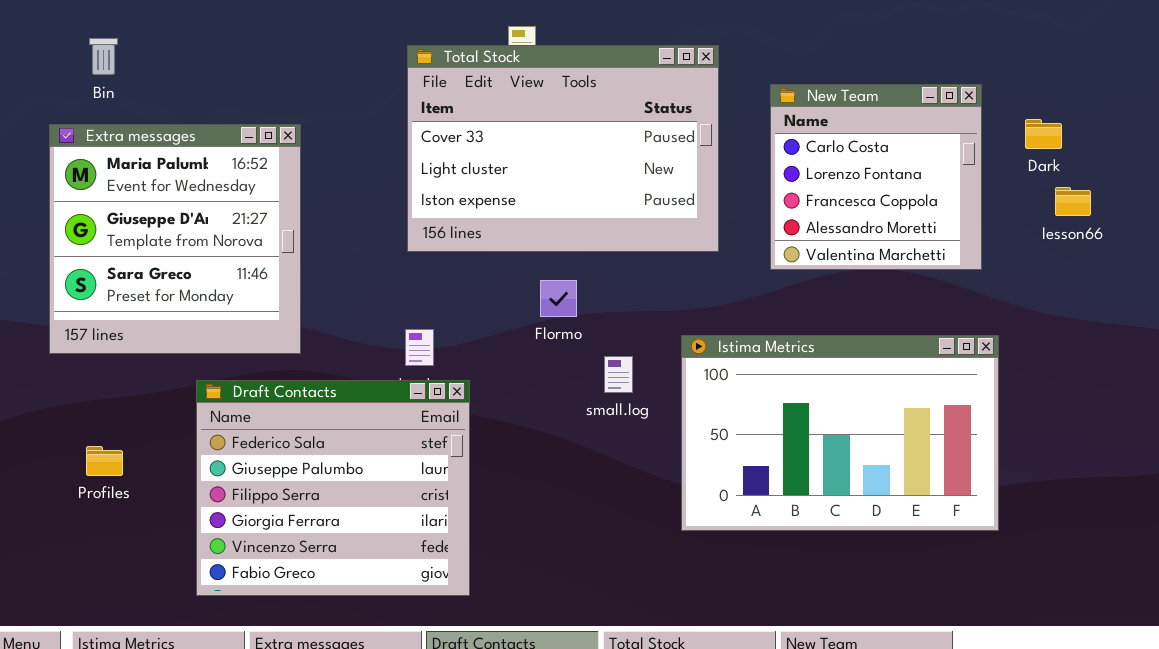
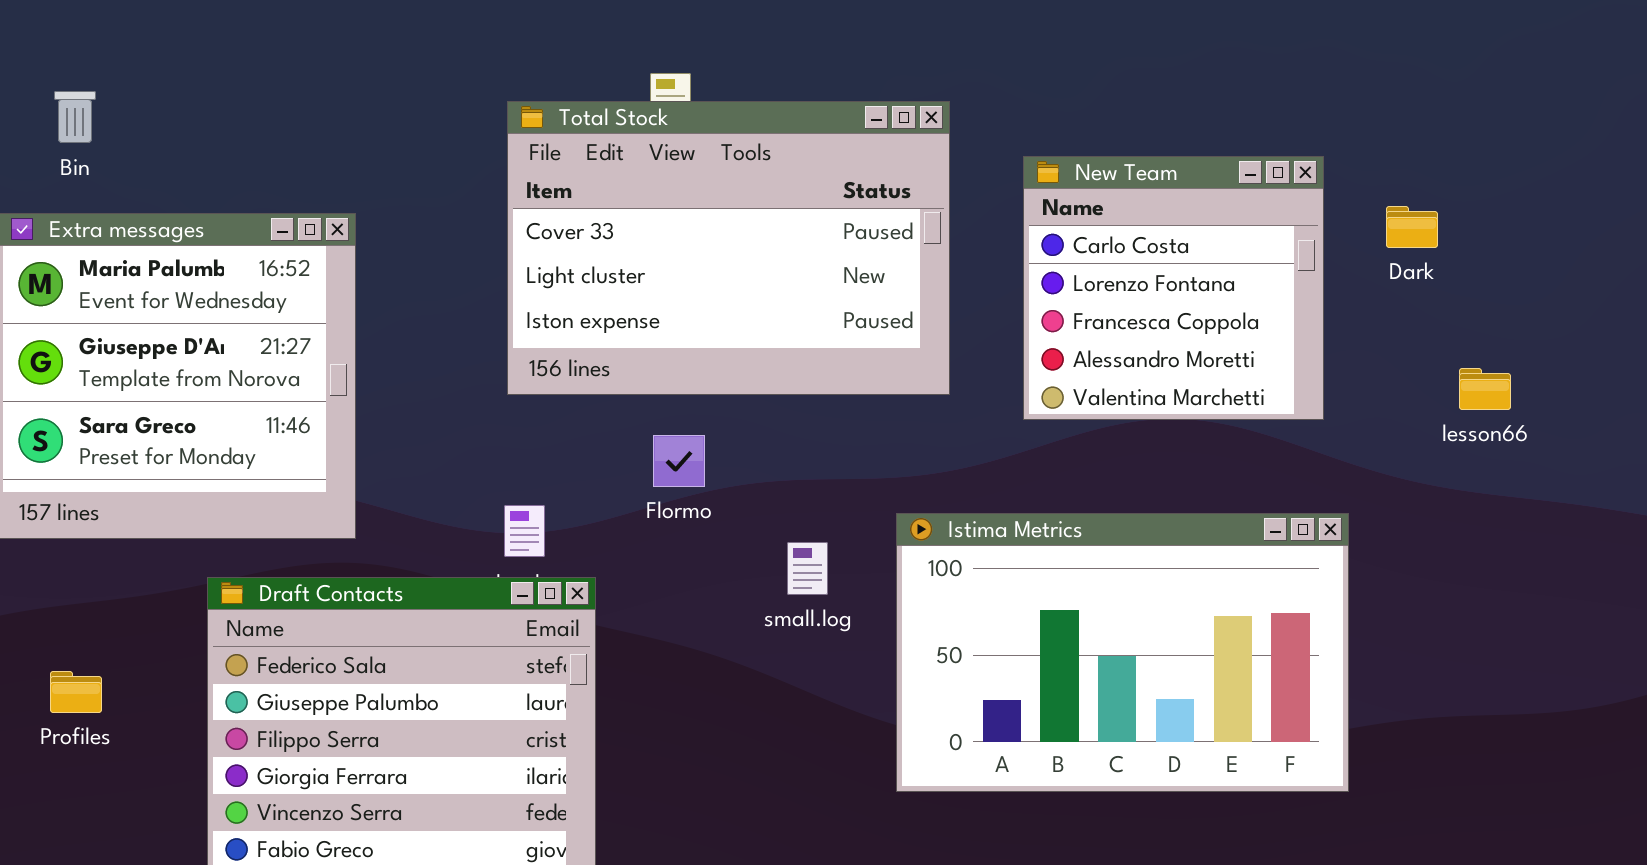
lesson66: [1055,187,1091,216] -> [1459,368,1511,410], moved
Flormo: [540,280,577,317] -> [653,435,705,487], moved

